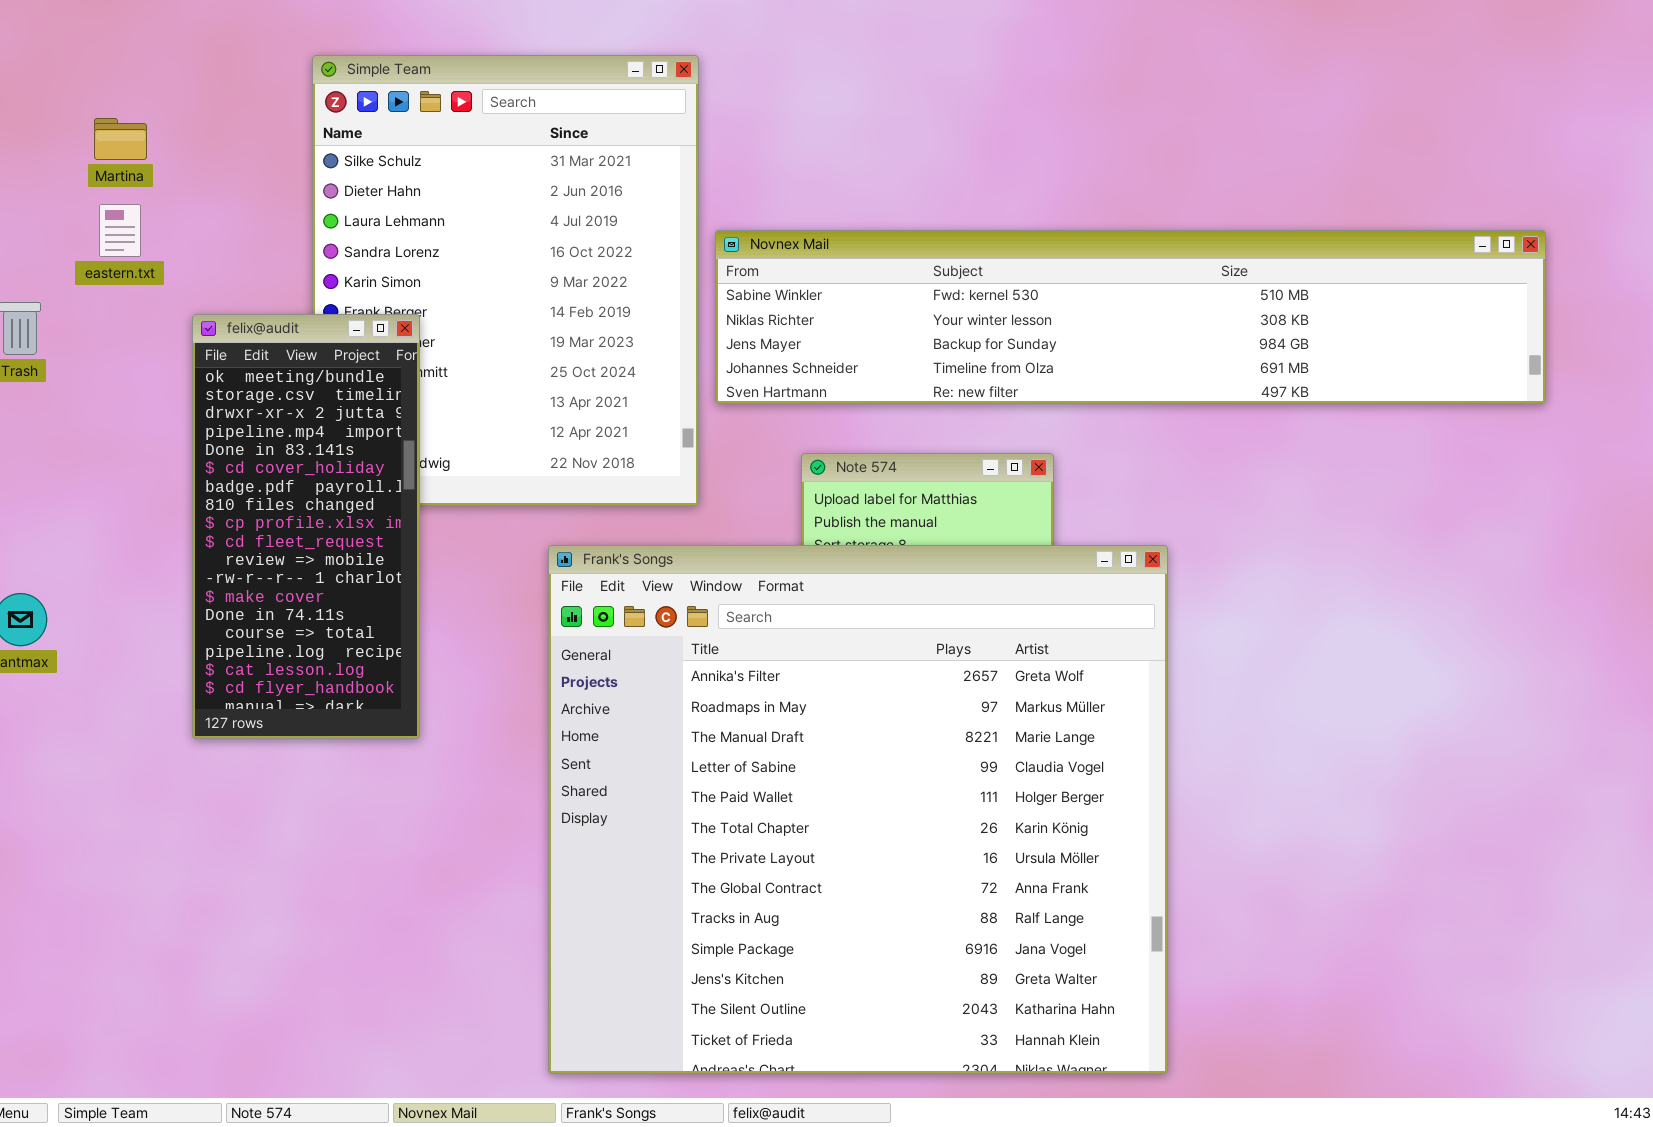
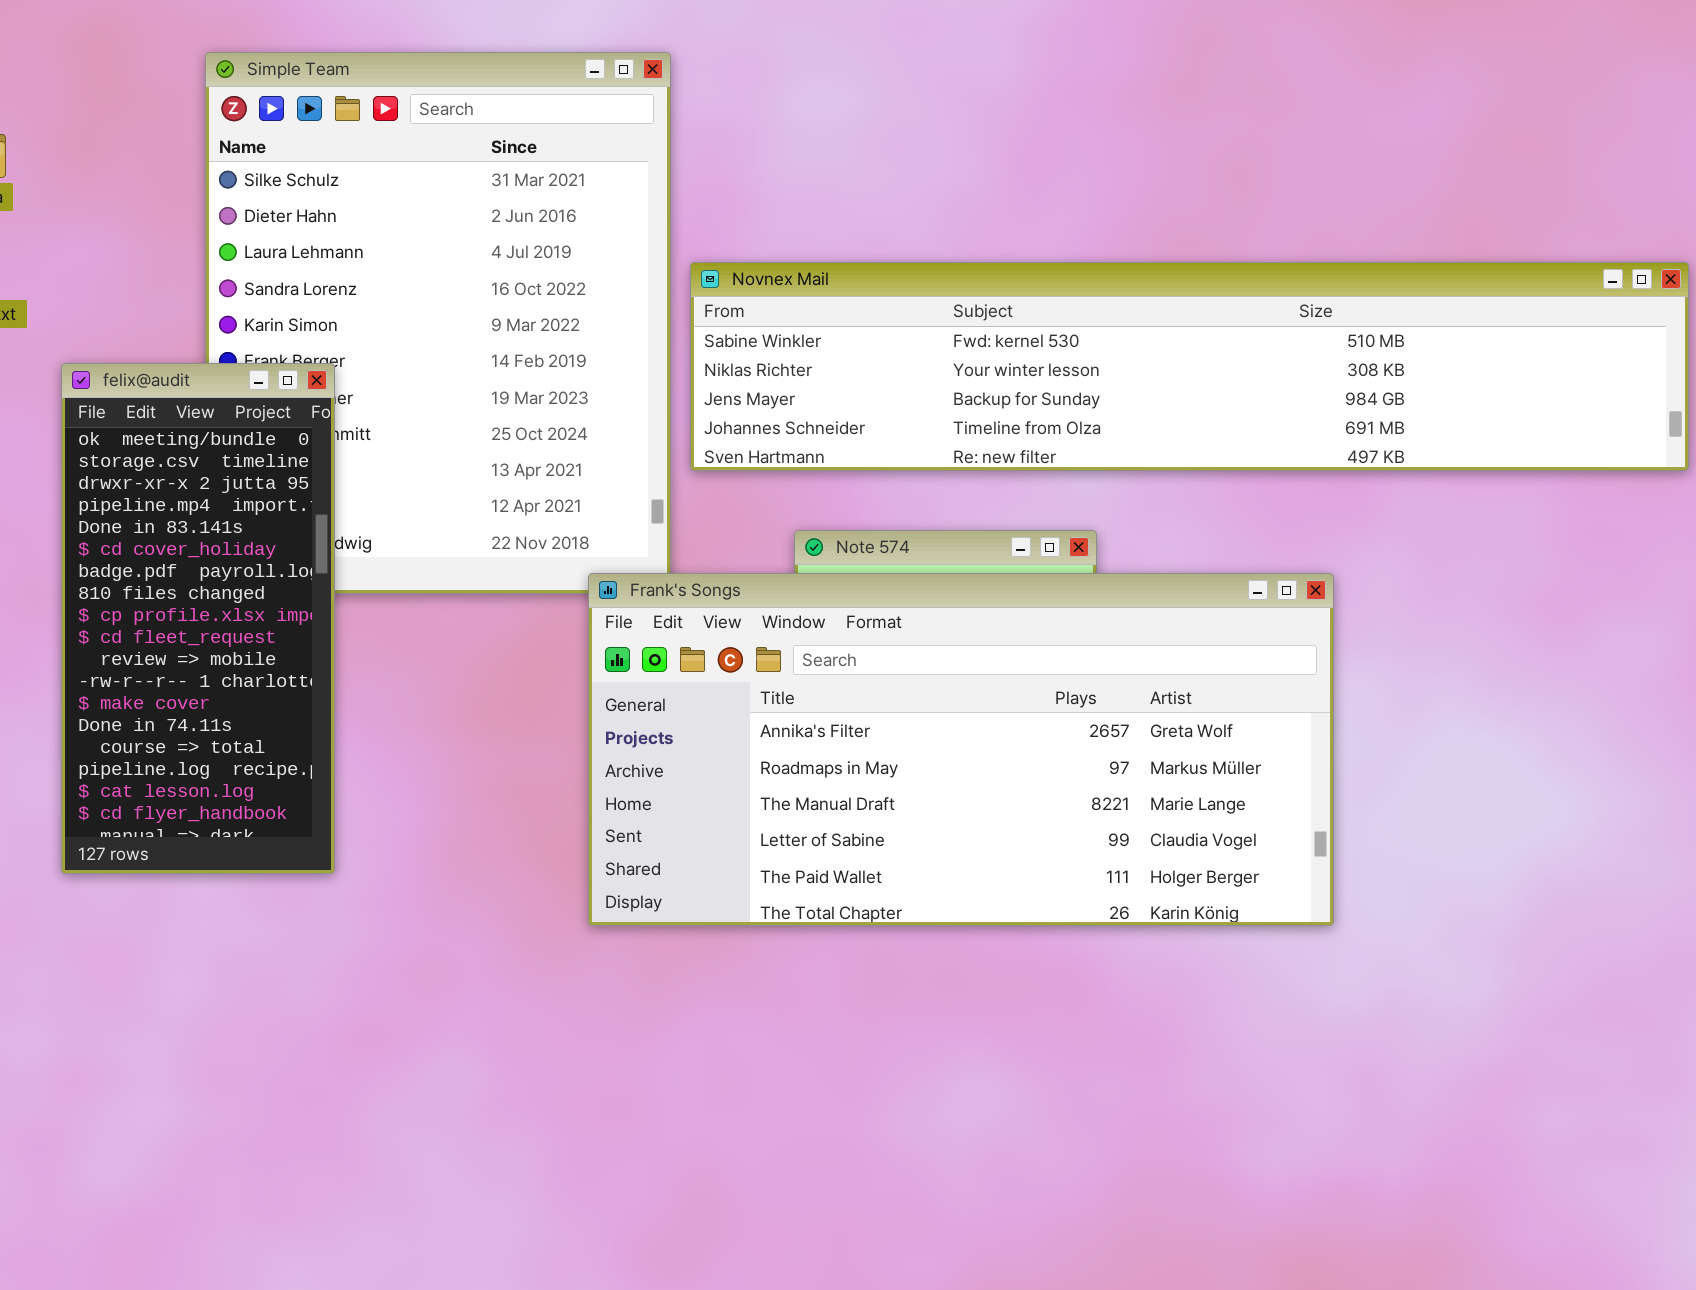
Frank's Songs: [548,545,1168,1074] -> [588,573,1334,926], moved, resized

